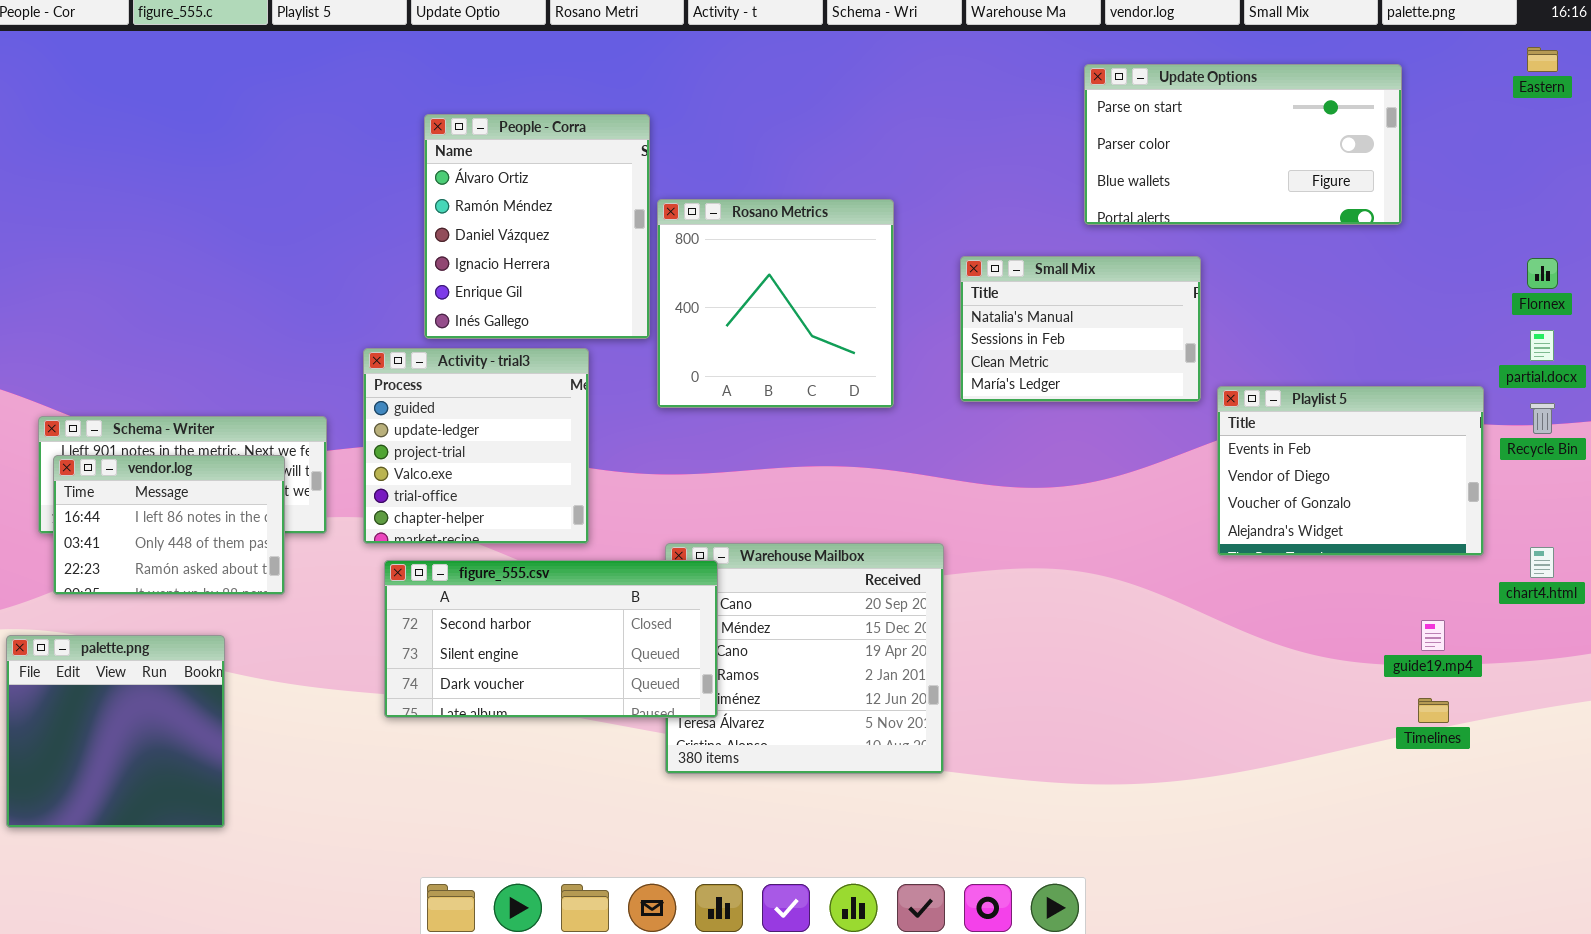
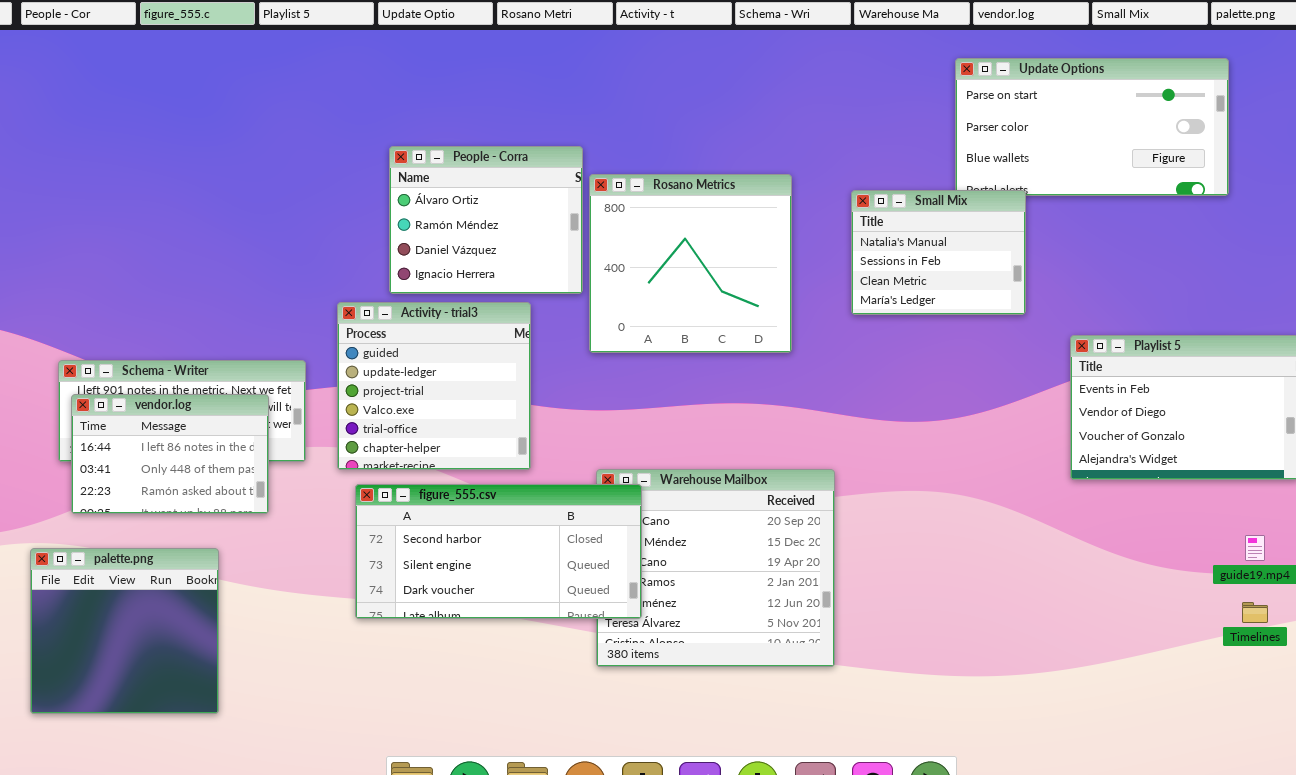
People - Corra: [424,114,650,339] -> [389,146,583,294], resized
Small Mix: [960,256,1201,402] -> [851,190,1026,315], moved, resized

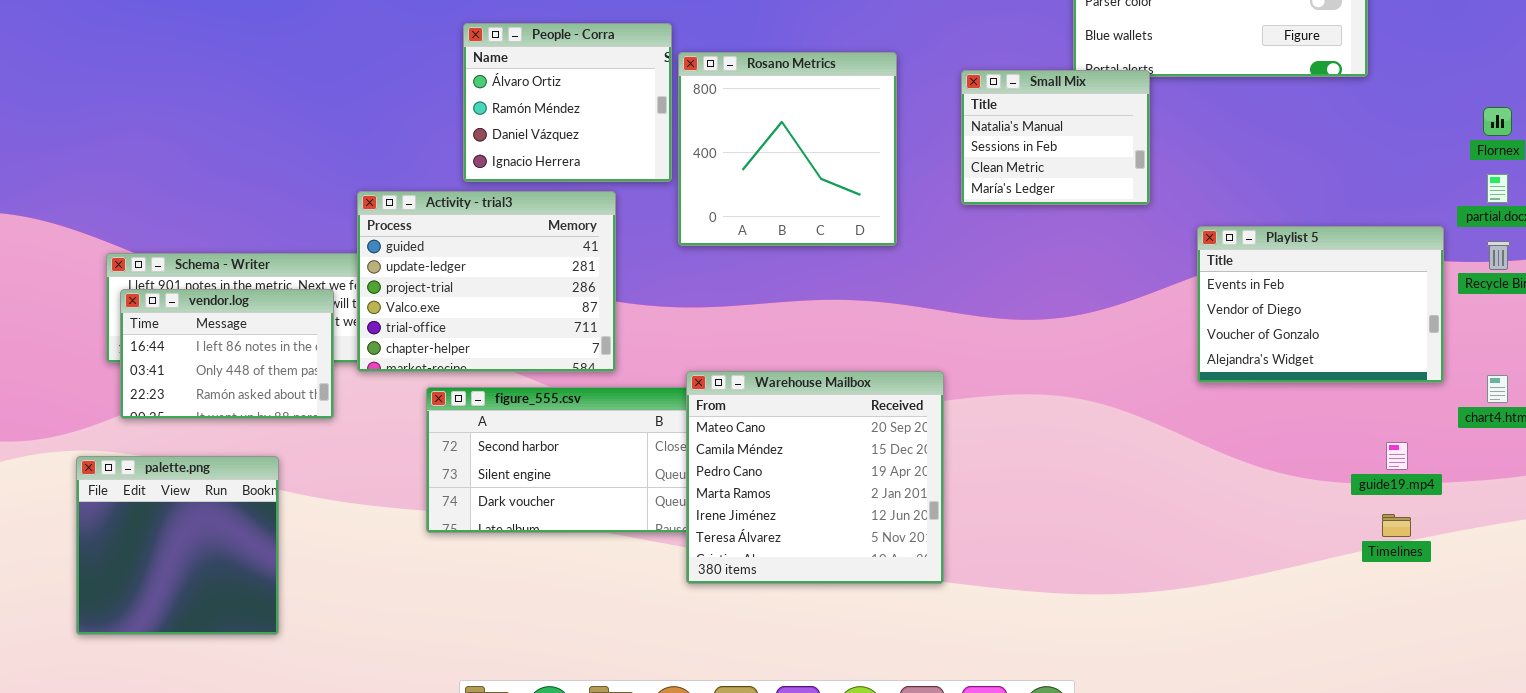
Activity - trial3: [337,302,531,470] -> [357,191,616,372], resized
Warehouse Mailbox: [596,469,835,667] -> [686,371,944,584], raised

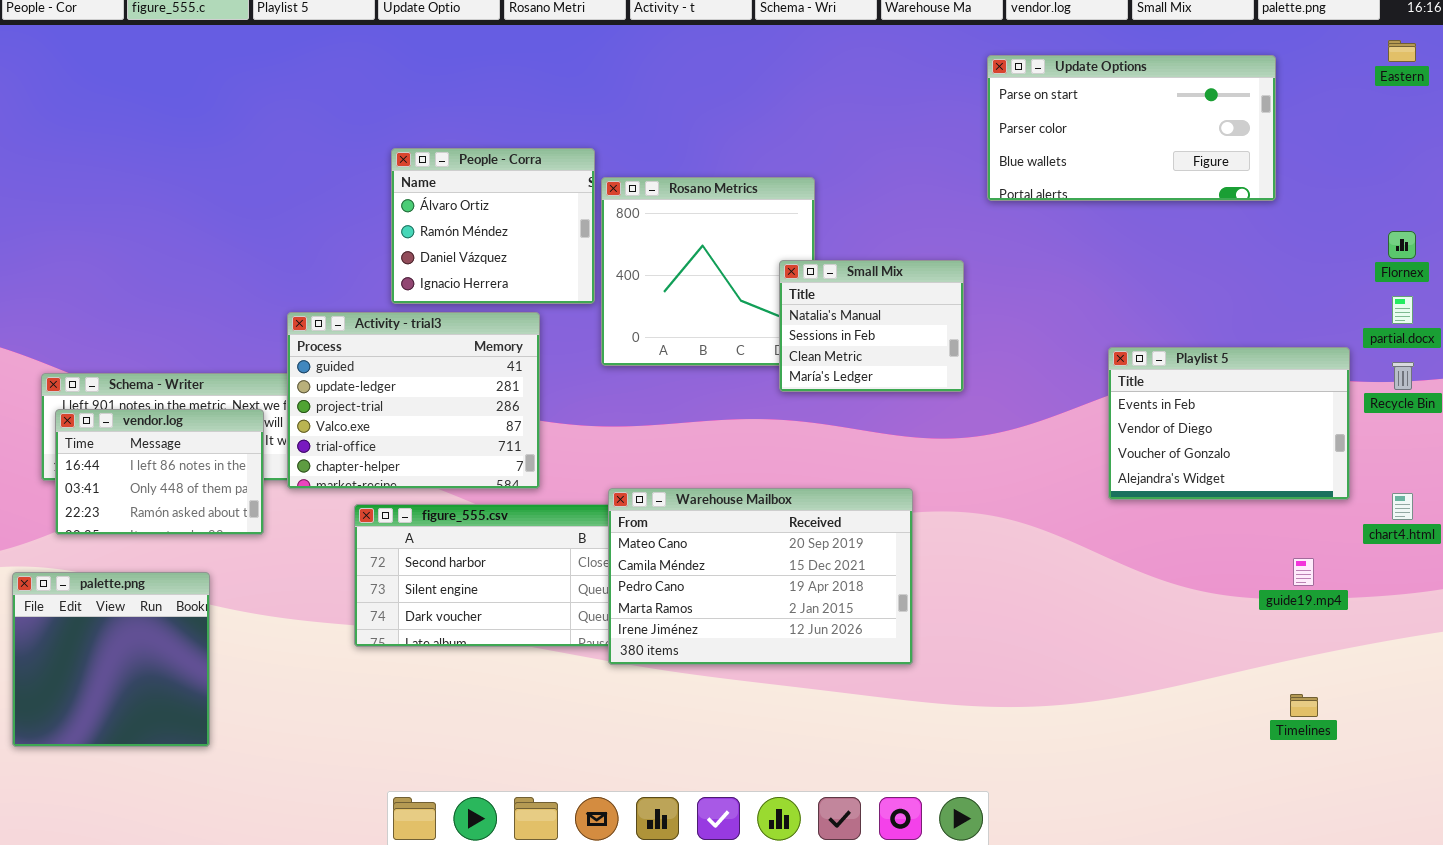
Small Mix: [961,70,1150,205] -> [779,260,964,392], moved
Warehouse Mailbox: [686,371,944,584] -> [608,488,913,665], resized
Timelines: [1382,514,1411,537] -> [1290,694,1318,717], moved

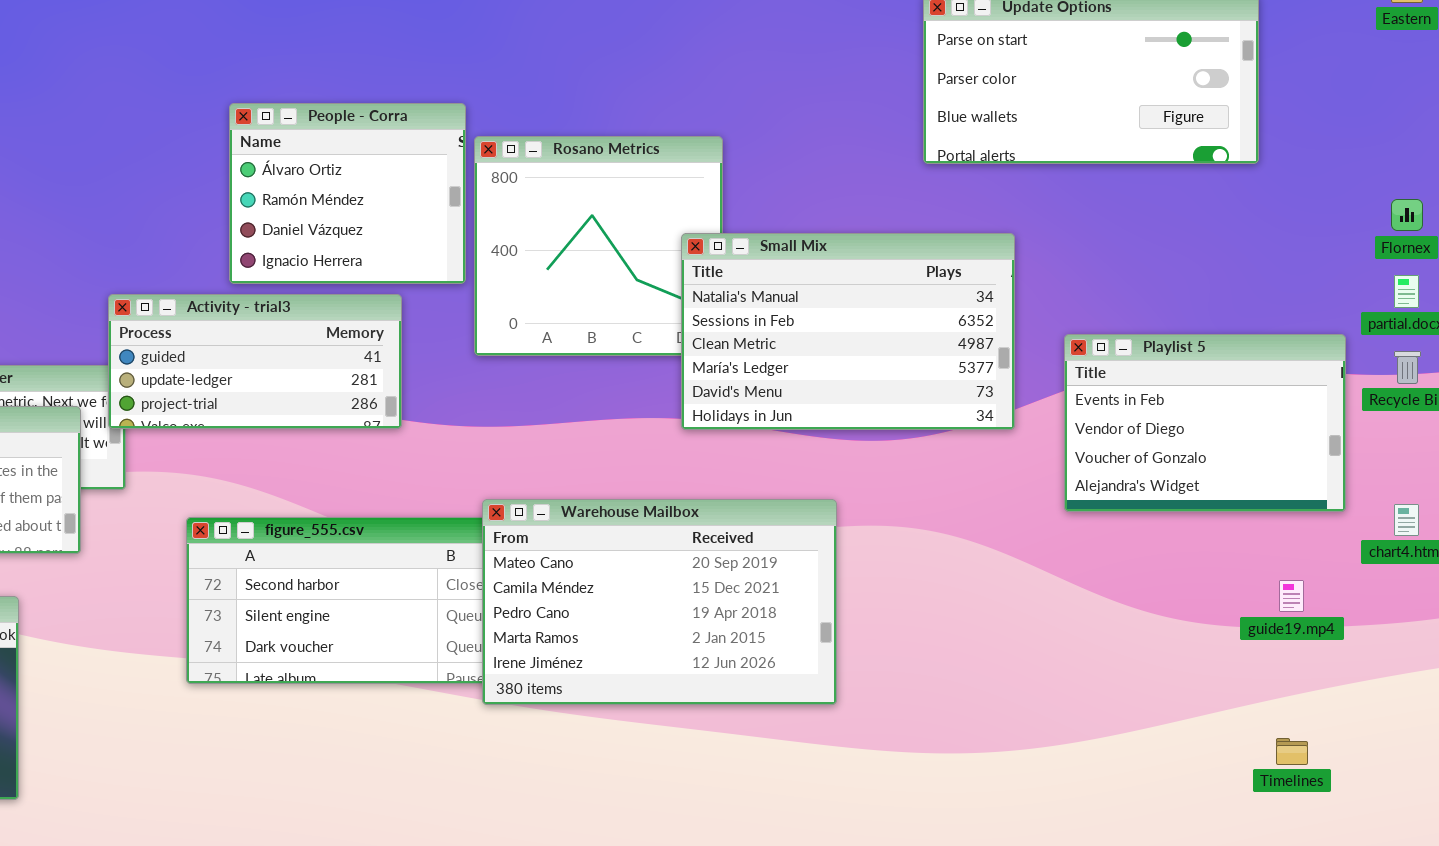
Small Mix: [779,260,964,392] -> [681,233,1015,430], resized
Activity - trial3: [287,312,540,489] -> [108,294,402,429], resized

